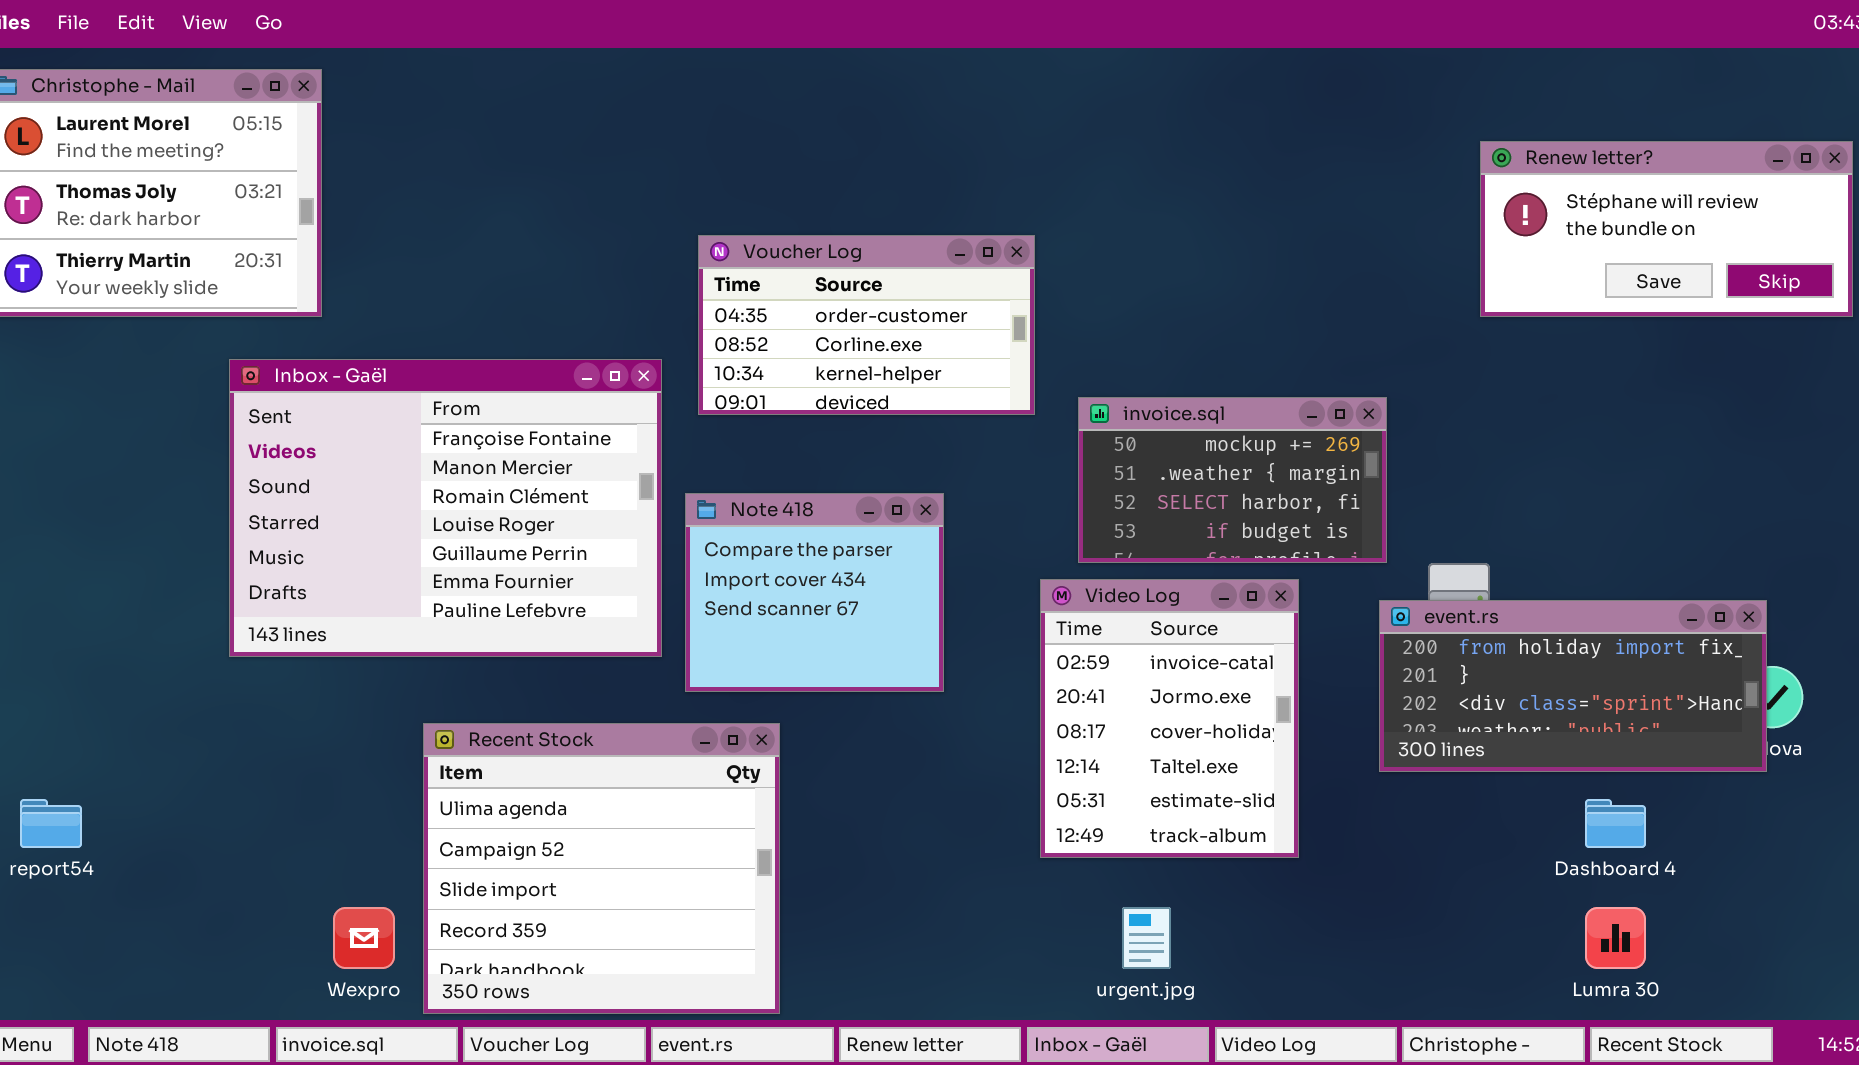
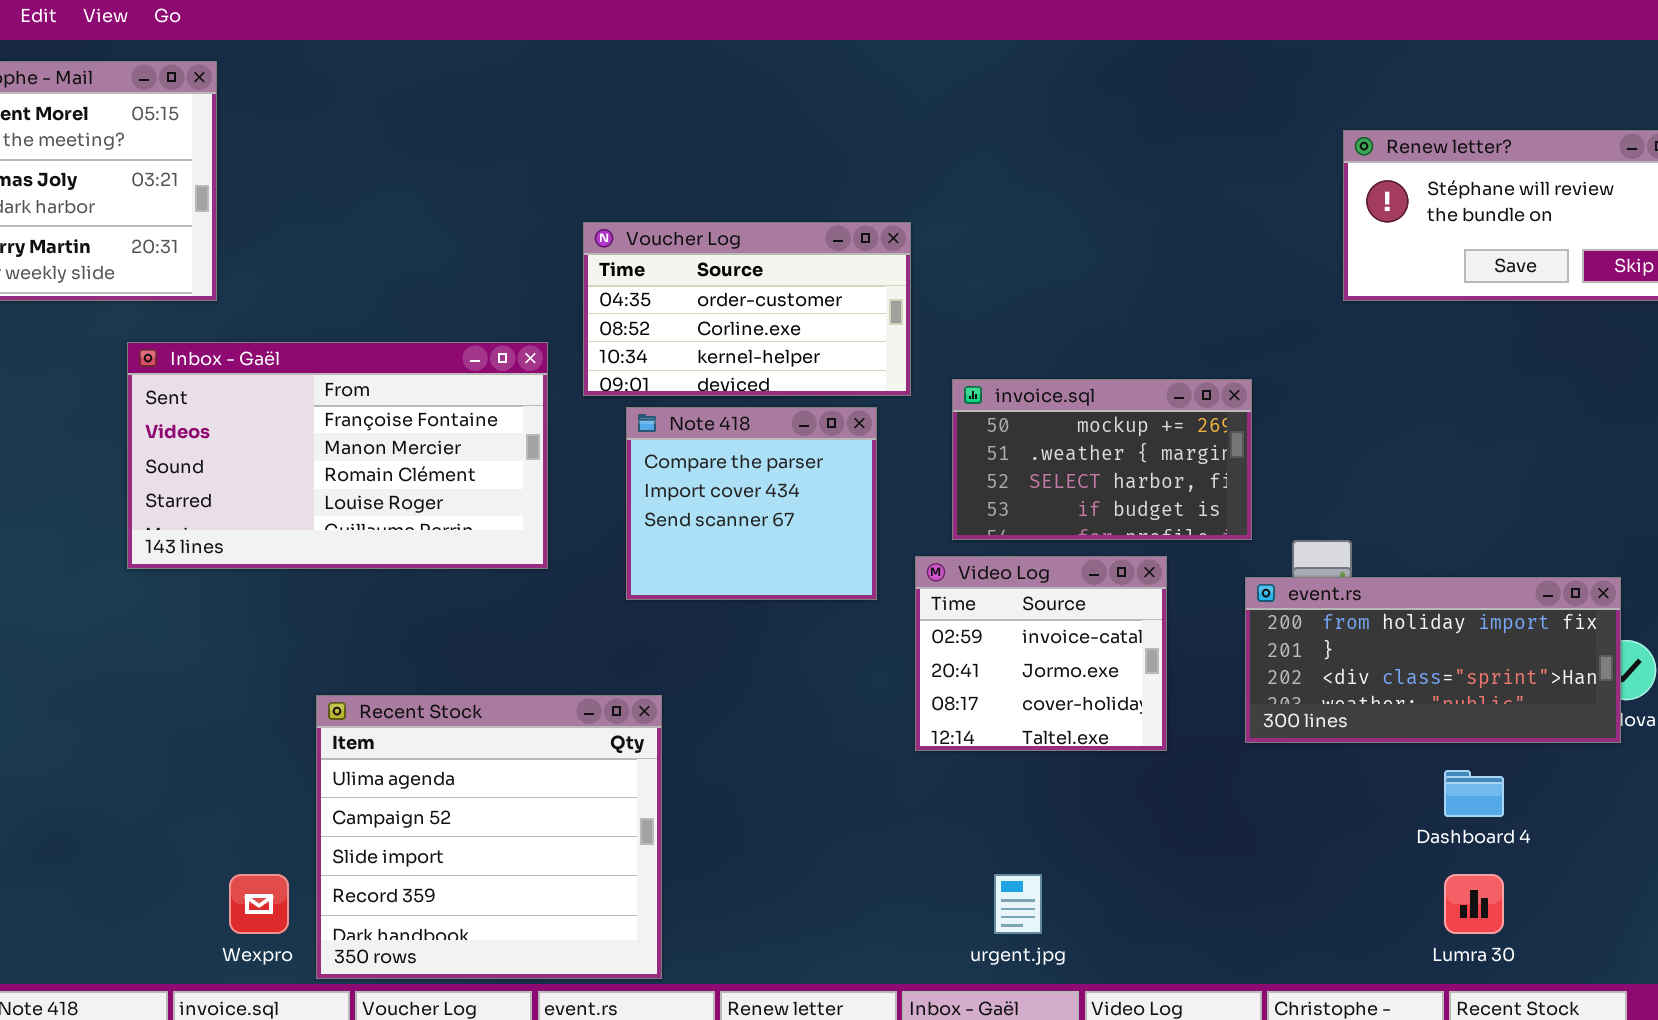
Inbox - Gaël: [229,359,662,657] -> [127,342,548,569], resized
Note 418: [685,493,944,692] -> [626,407,877,600], moved
Video Log: [1040,579,1299,858] -> [915,556,1167,751], resized

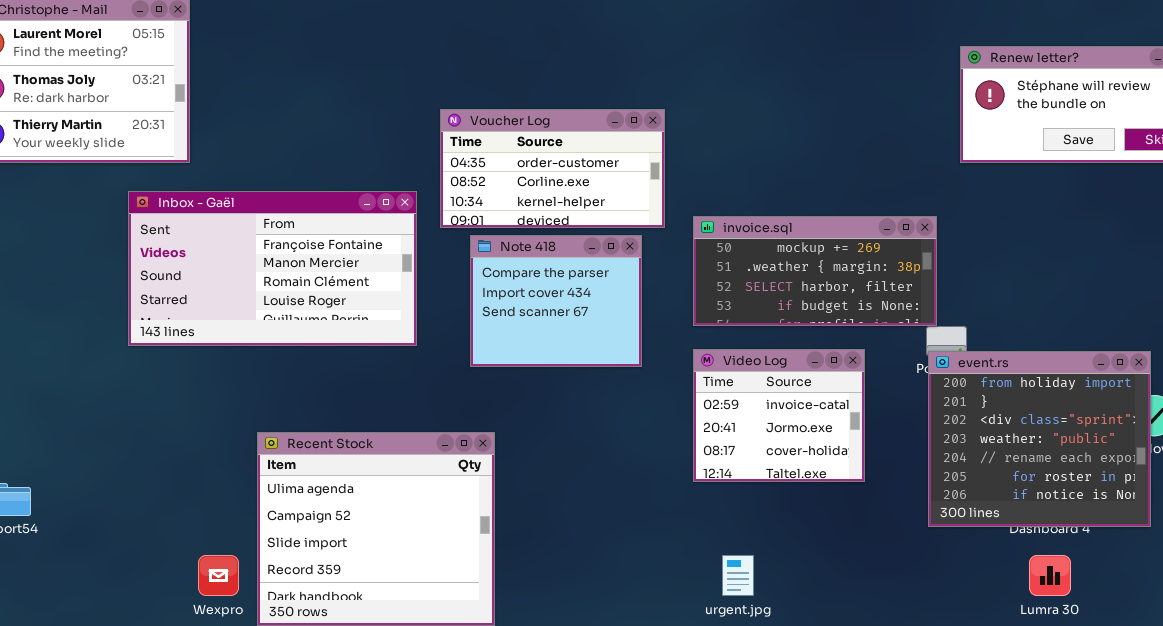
invoice.sql: [952,379,1252,540] -> [693,216,937,326], resized
Video Log: [915,556,1167,751] -> [693,349,865,482], moved
event.rs: [1245,577,1621,743] -> [928,351,1151,527], resized

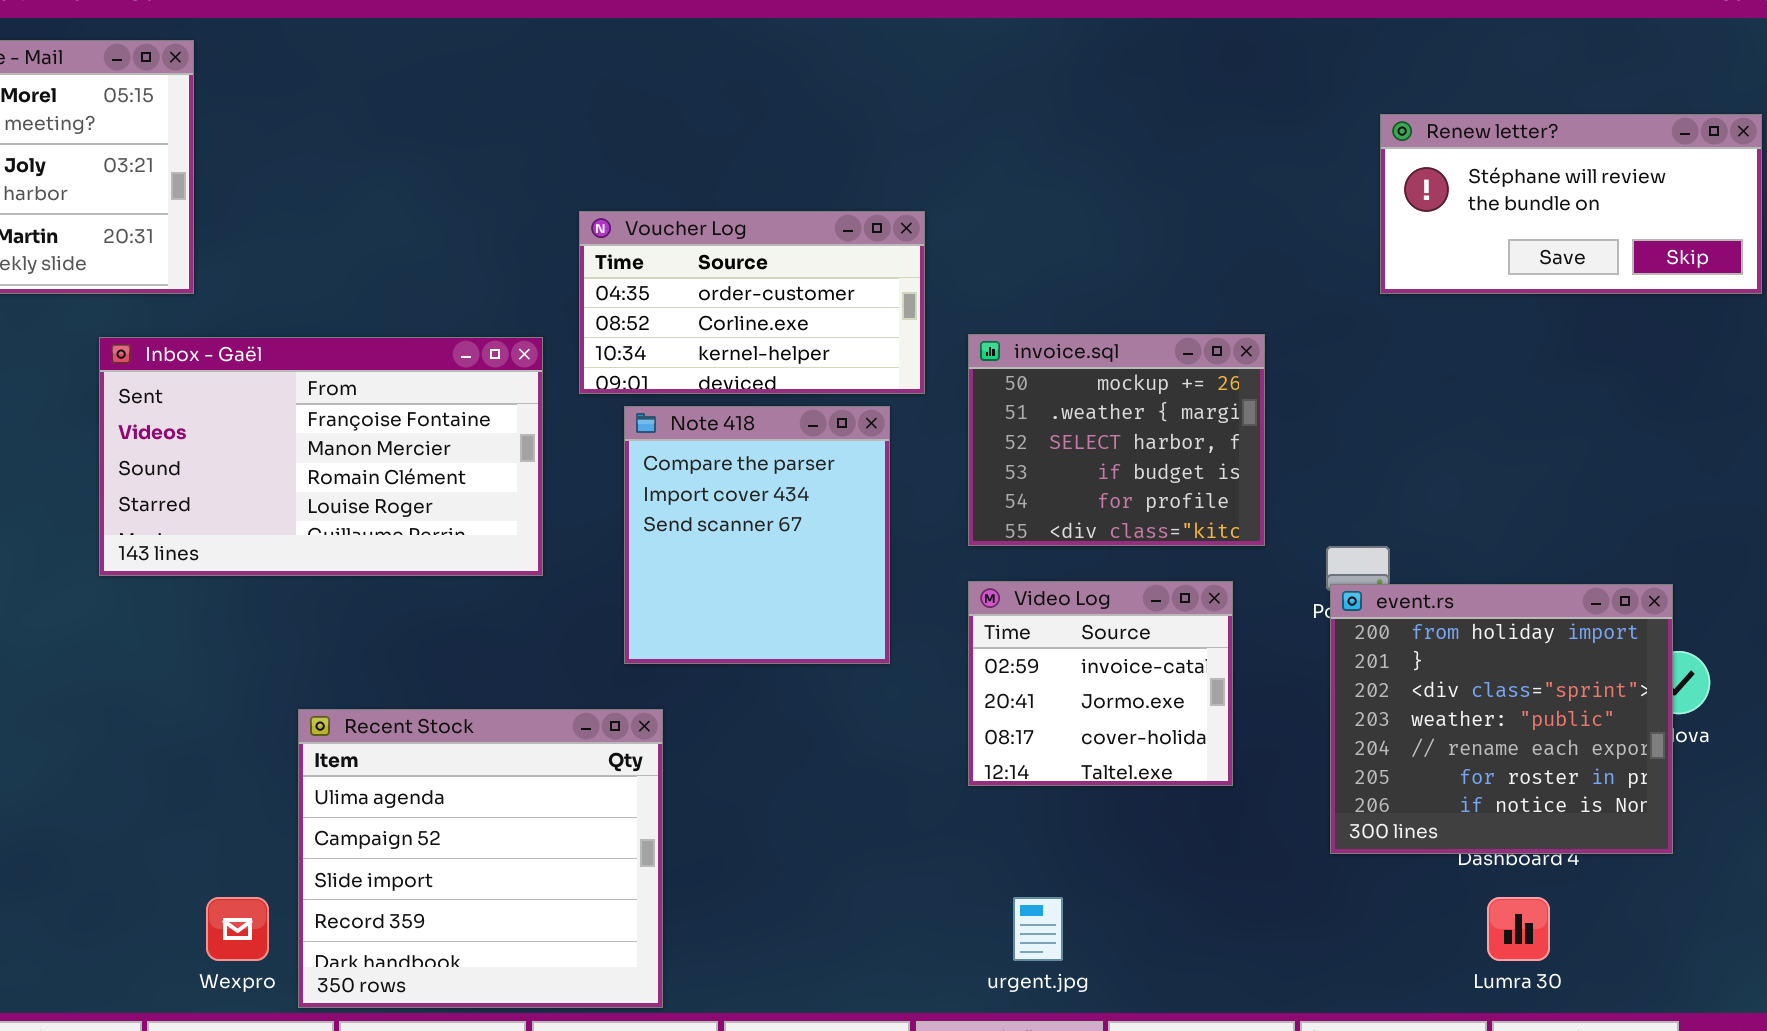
invoice.sql: [693,216,937,326] -> [968,334,1265,546], resized
Note 418: [470,235,642,367] -> [624,406,890,664], resized

